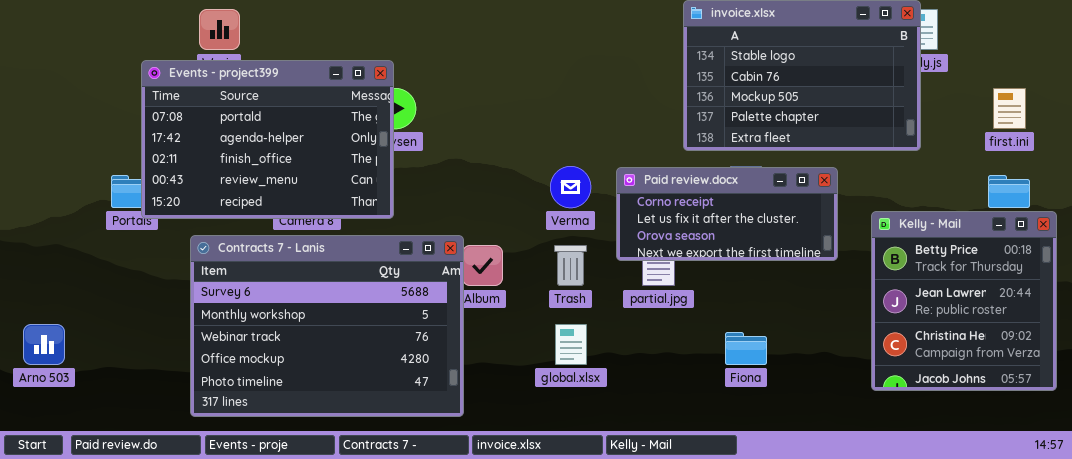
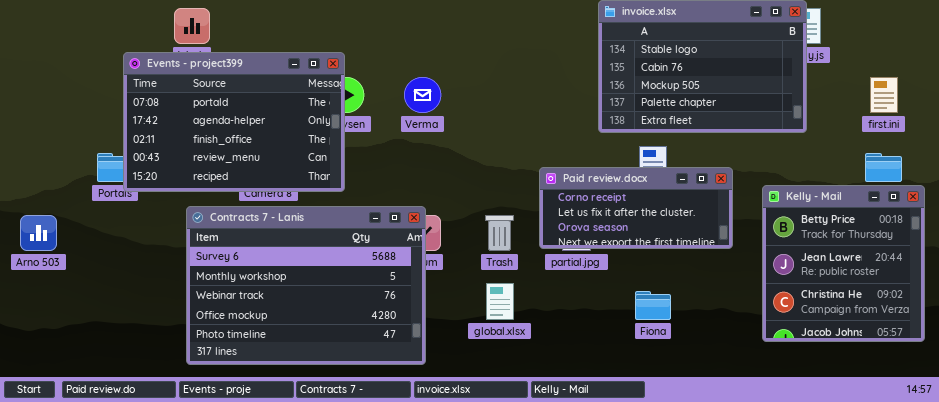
Verma: [550,166,591,208] -> [404,77,441,113], moved
Paid review.docx: [616,167,838,261] -> [539,167,733,249], moved
Contracts 7 - Lanis: [190,235,464,417] -> [186,206,426,365], moved
Arno 503: [23,324,65,365] -> [20,215,57,251], moved

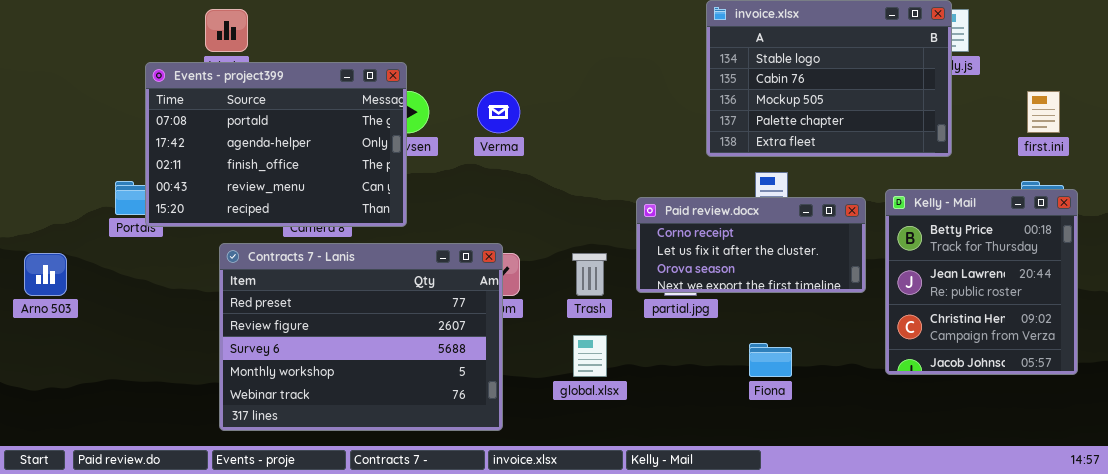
Kelly - Mail: [762,185,925,342] -> [885,189,1078,375], moved
Contracts 7 - Lanis: [186,206,426,365] -> [219,243,503,431], scrolled up 2 rows

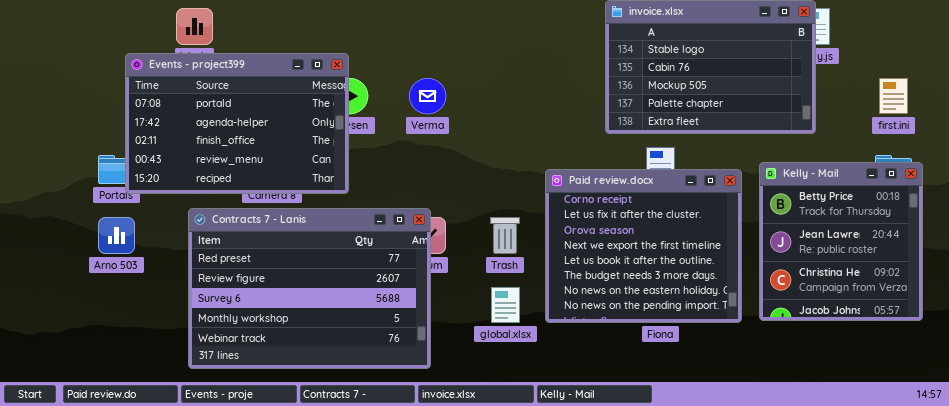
Paid review.docx: [636,197,866,293] -> [545,169,742,323], resized
Arno 503: [24,253,67,296] -> [98,217,135,254], moved

